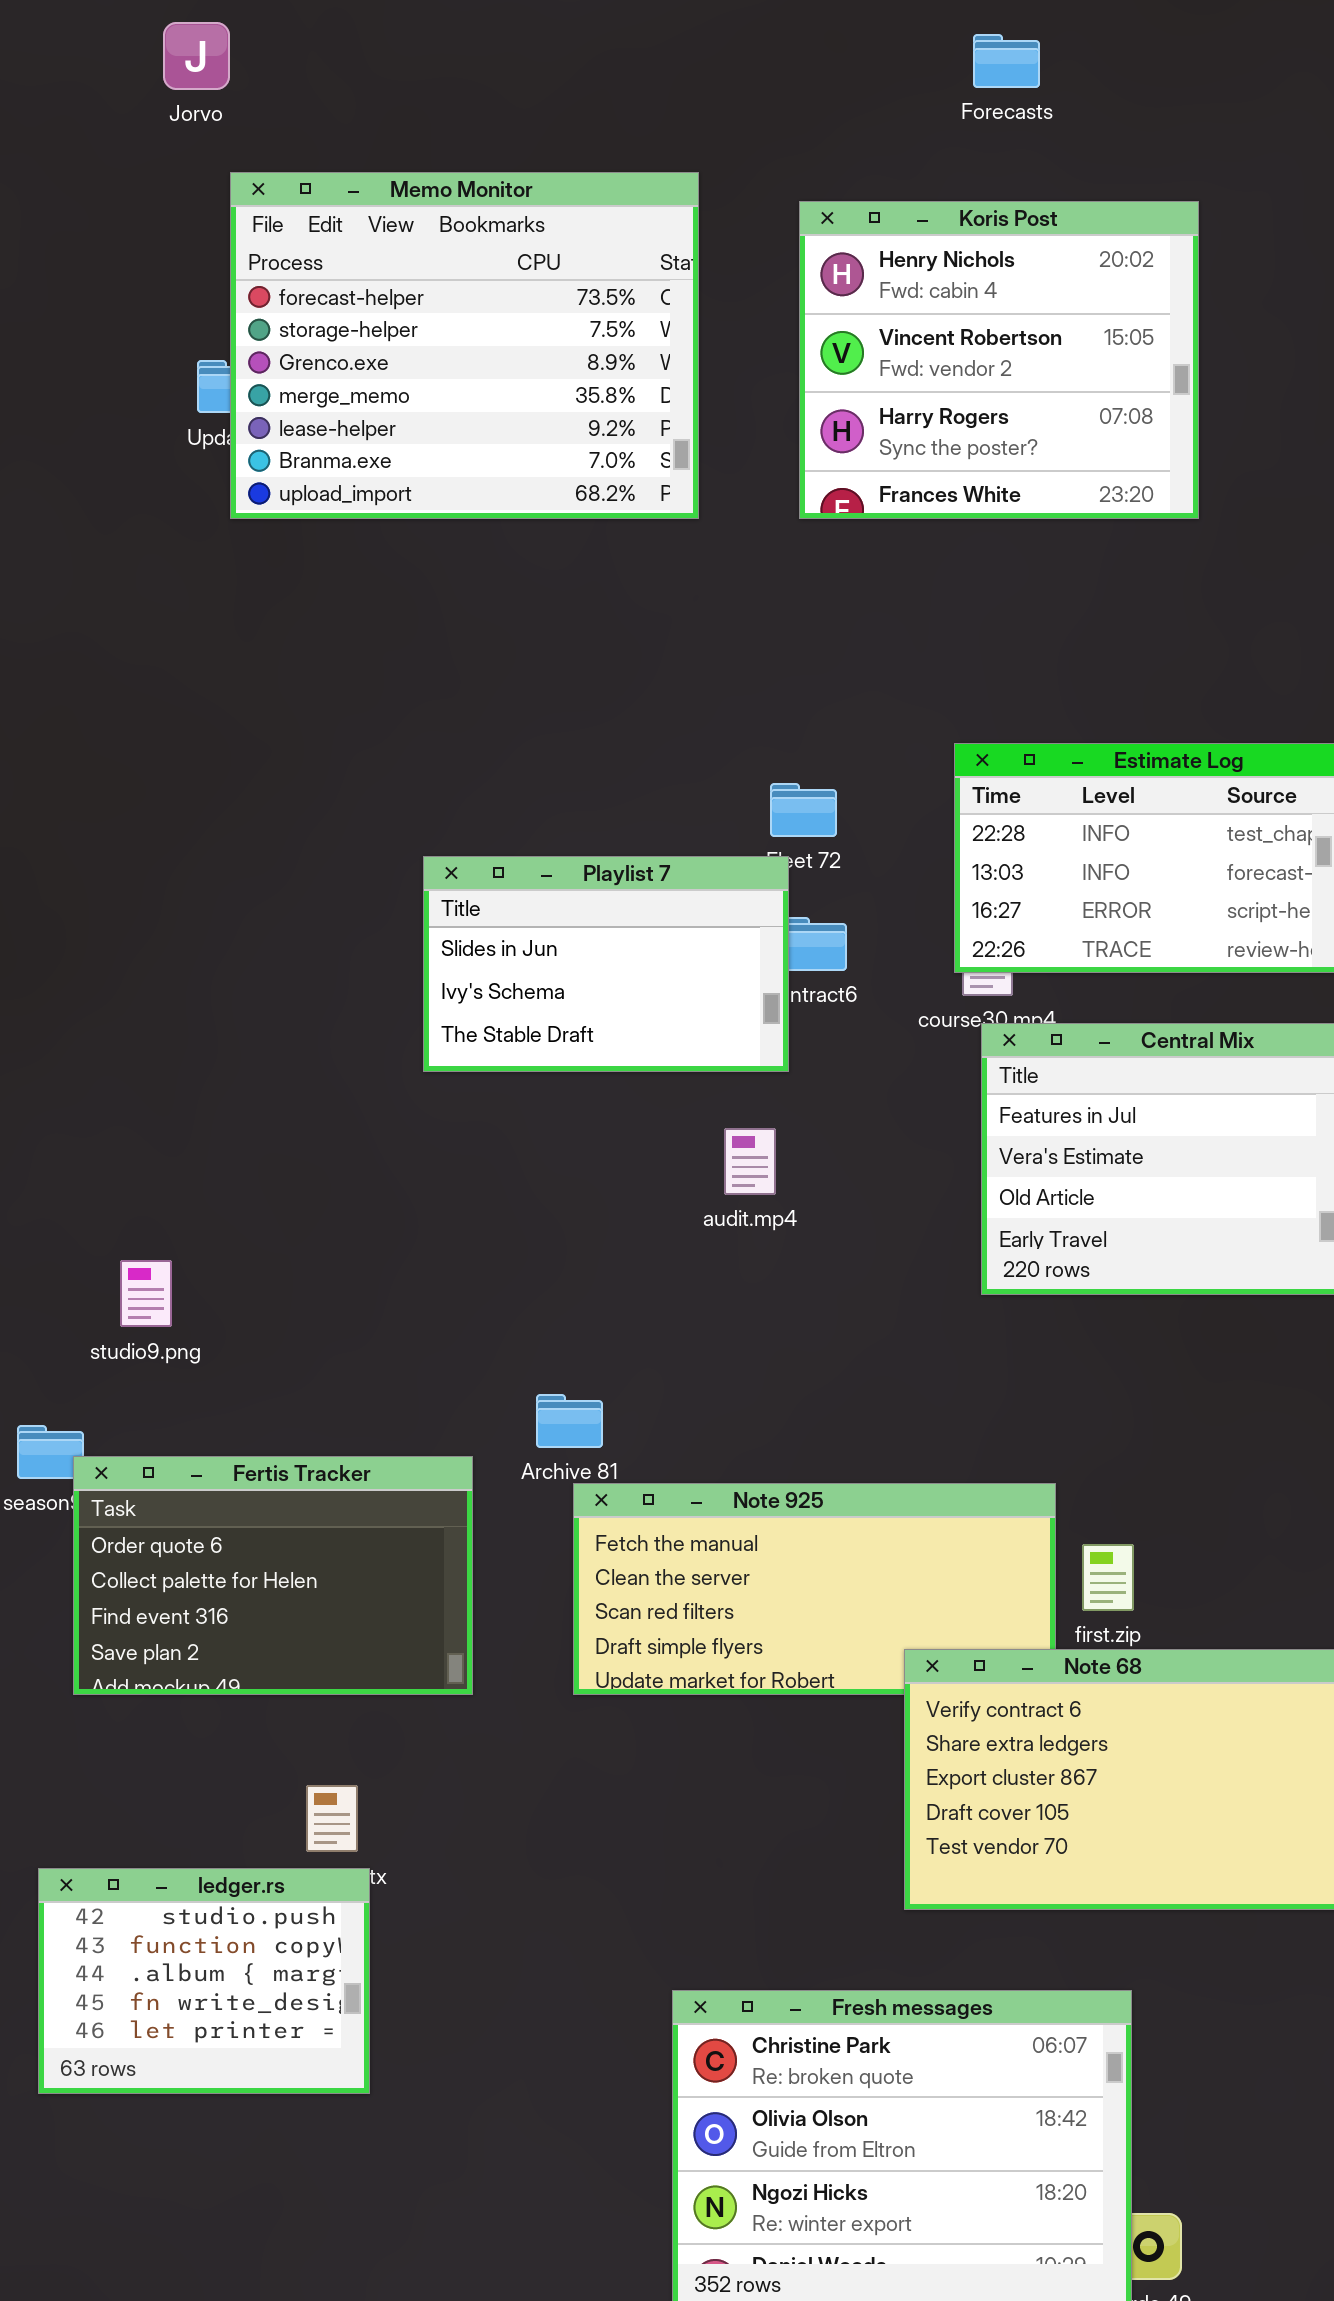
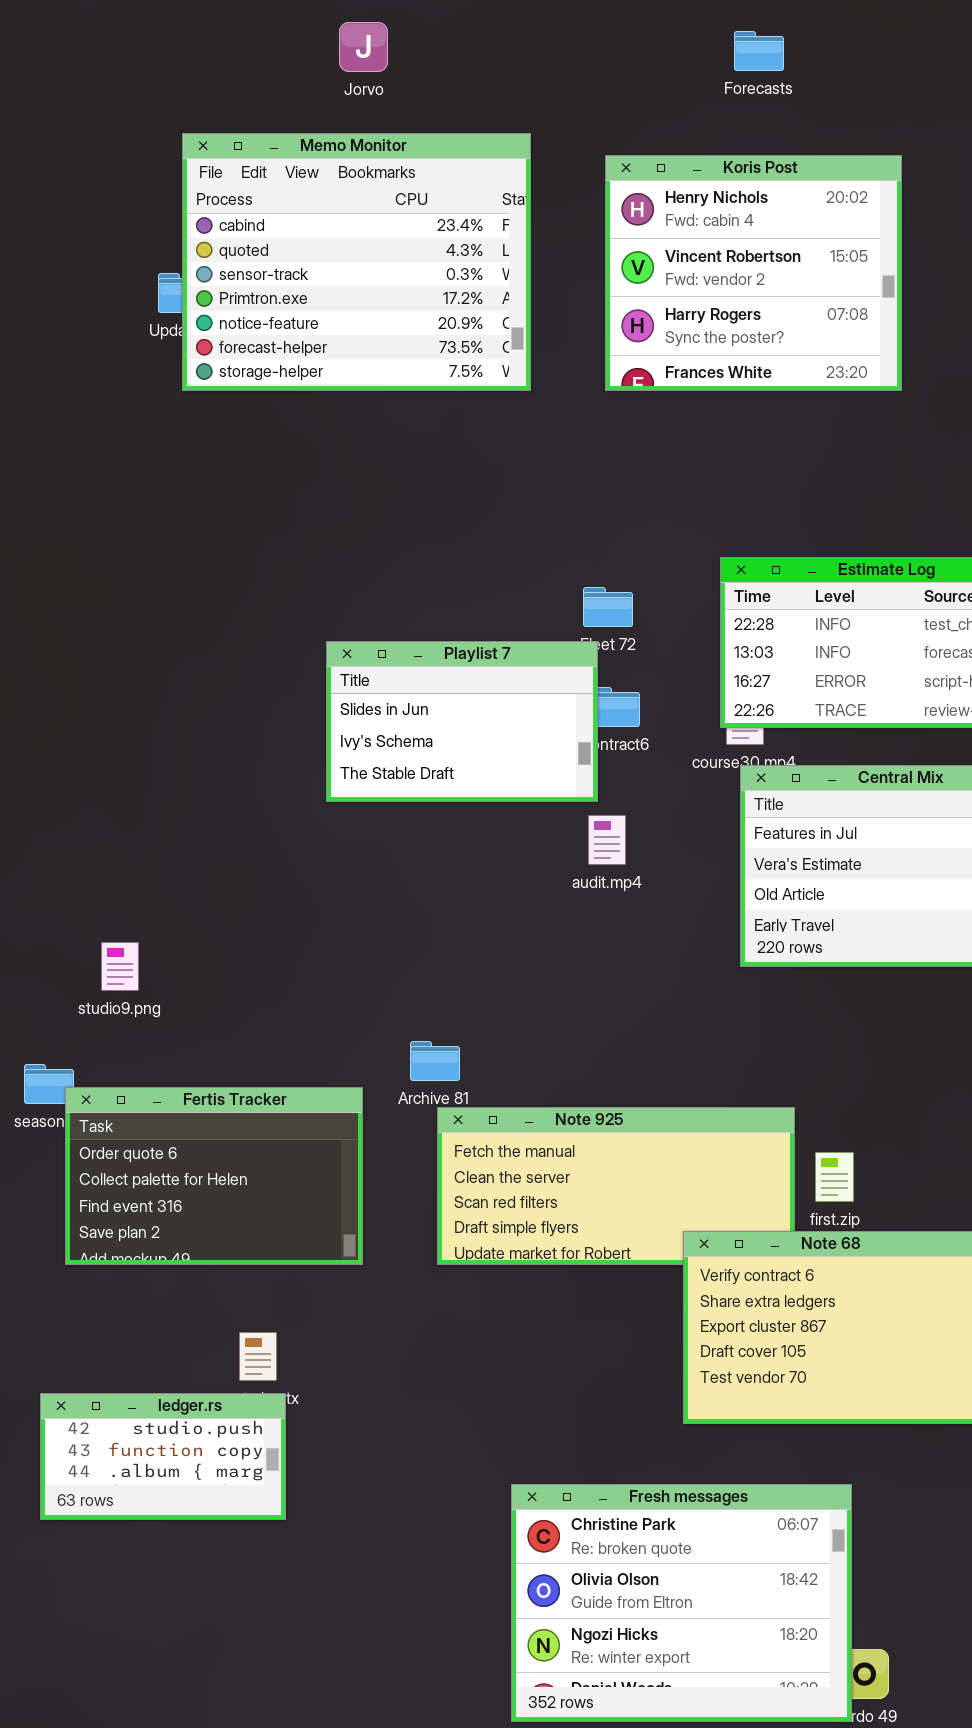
Jorvo: [163,22,230,90] -> [339,22,388,72], moved
Memo Monitor: [230,172,699,519] -> [182,133,531,391], scrolled up 5 rows
audit.mp4: [724,1128,776,1195] -> [588,815,626,865], moved
ledger.rs: [38,1868,370,2094] -> [40,1393,286,1520], resized

